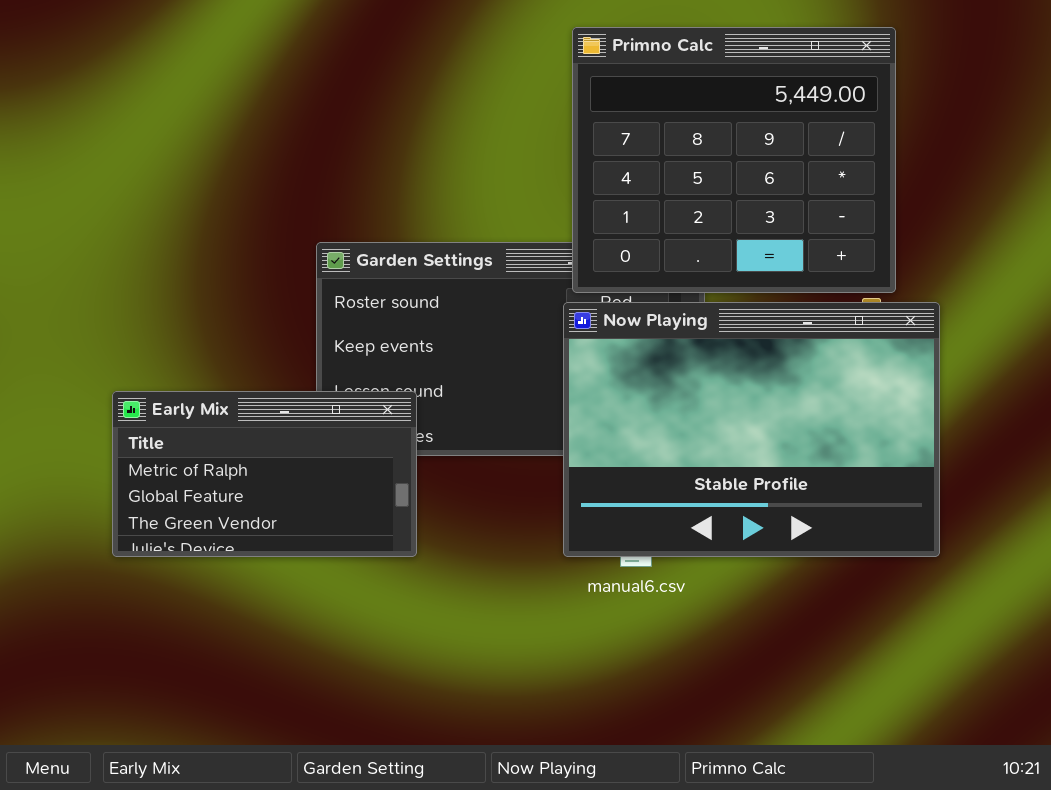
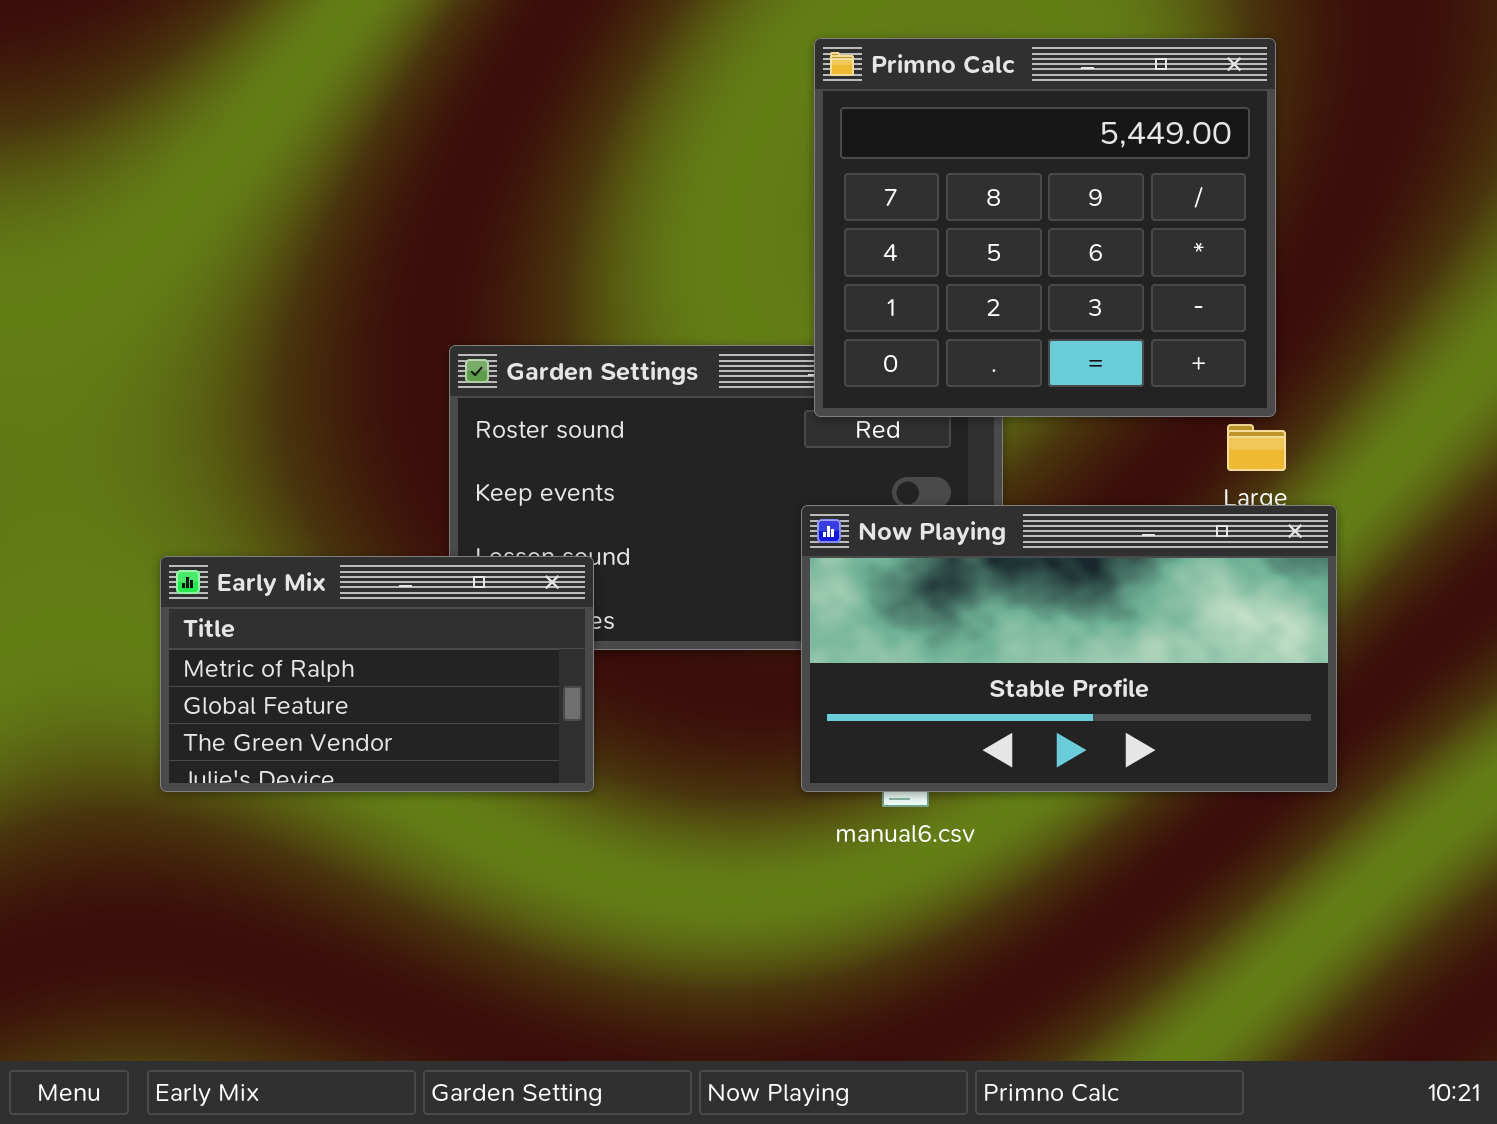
Now Playing: [563,302,940,557] -> [801,505,1337,792], resized

